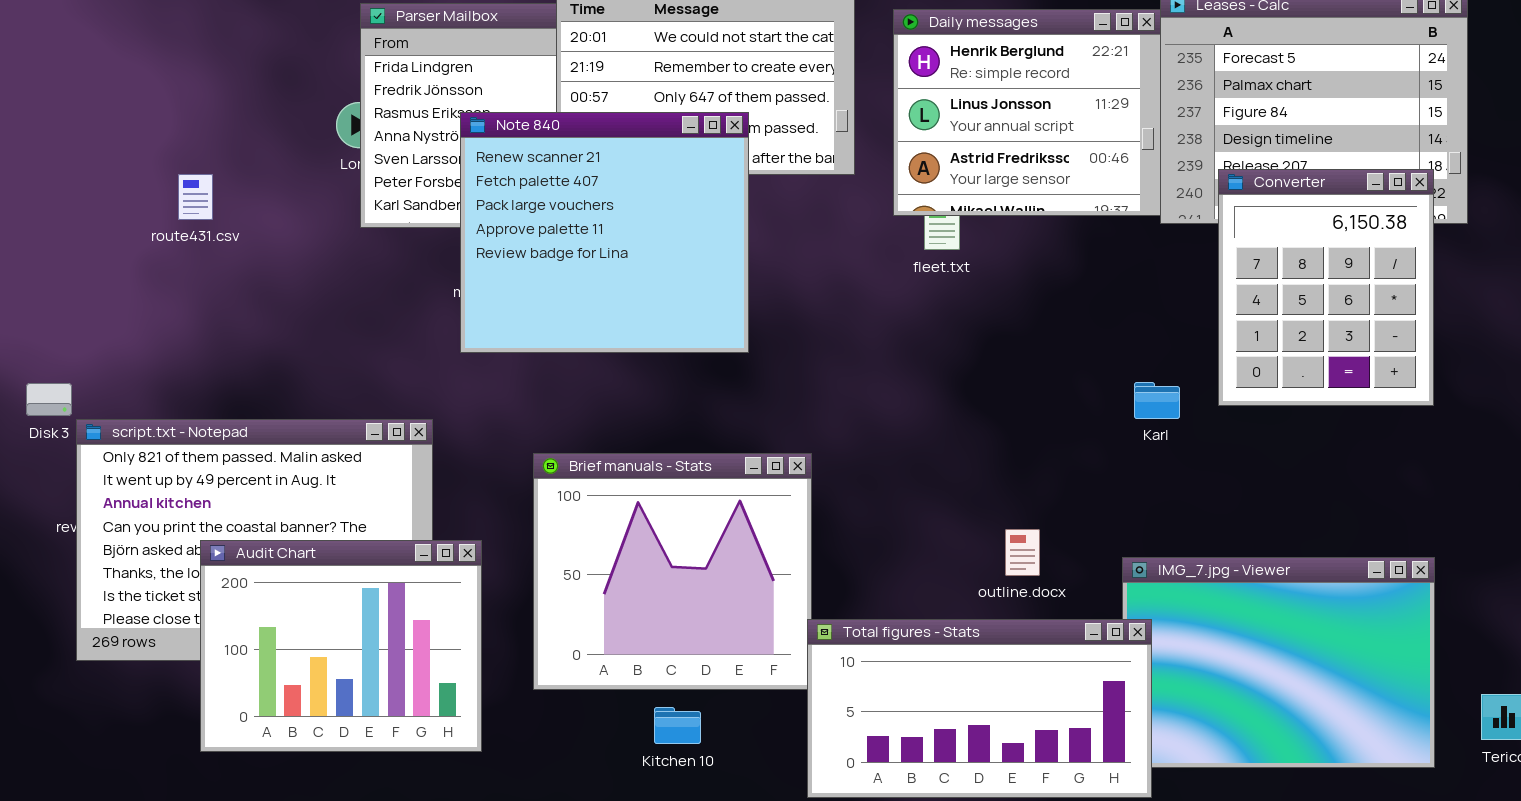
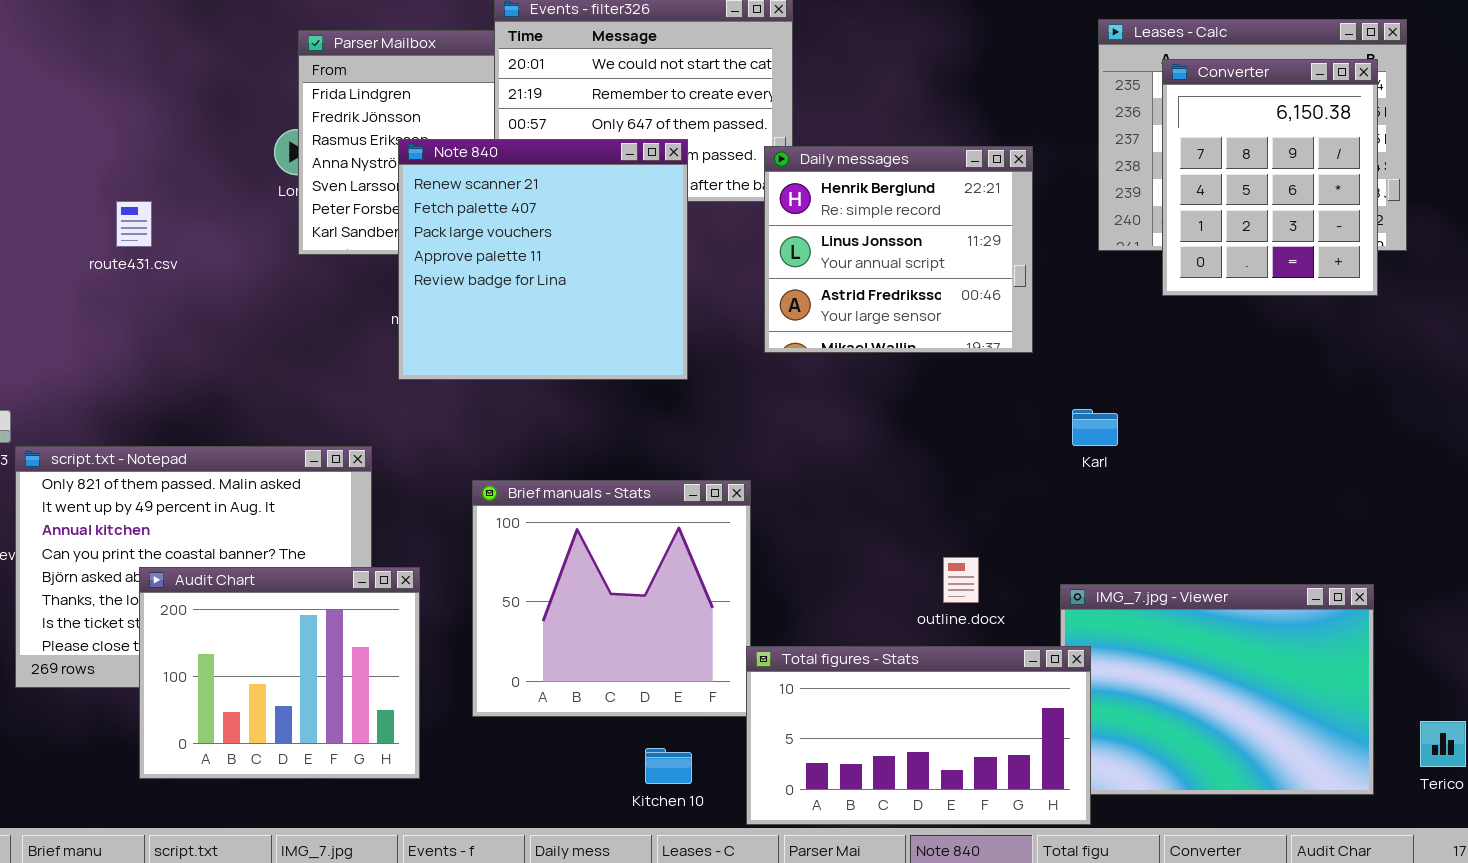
Daily messages: [893,9,1161,216] -> [764,146,1033,353], moved
Converter: [1218,169,1434,406] -> [1162,59,1378,296], moved
Kitchen 10: [654,707,701,744] -> [645,748,692,784], moved

